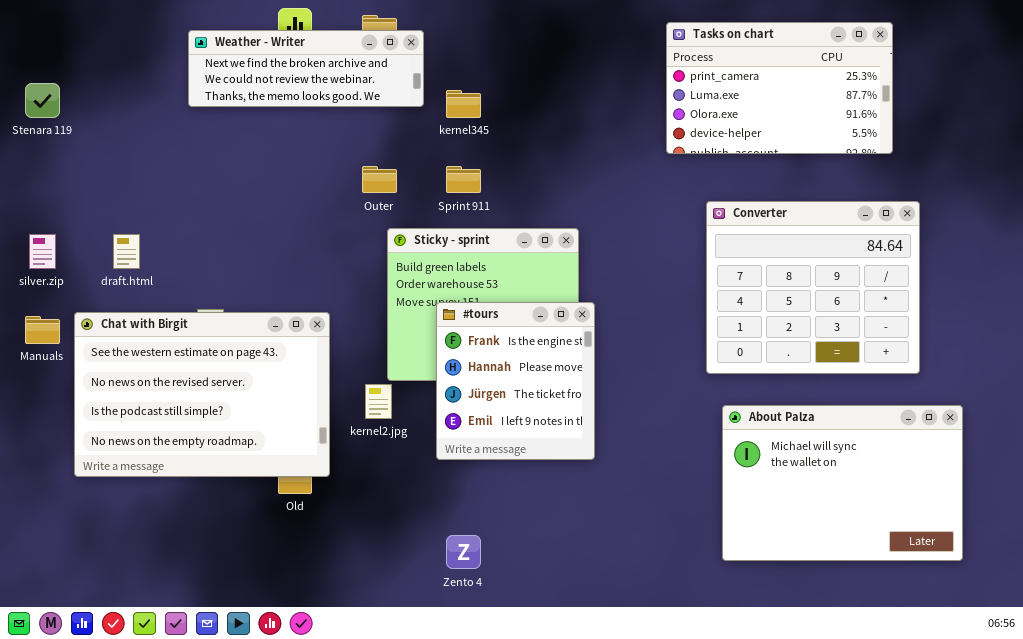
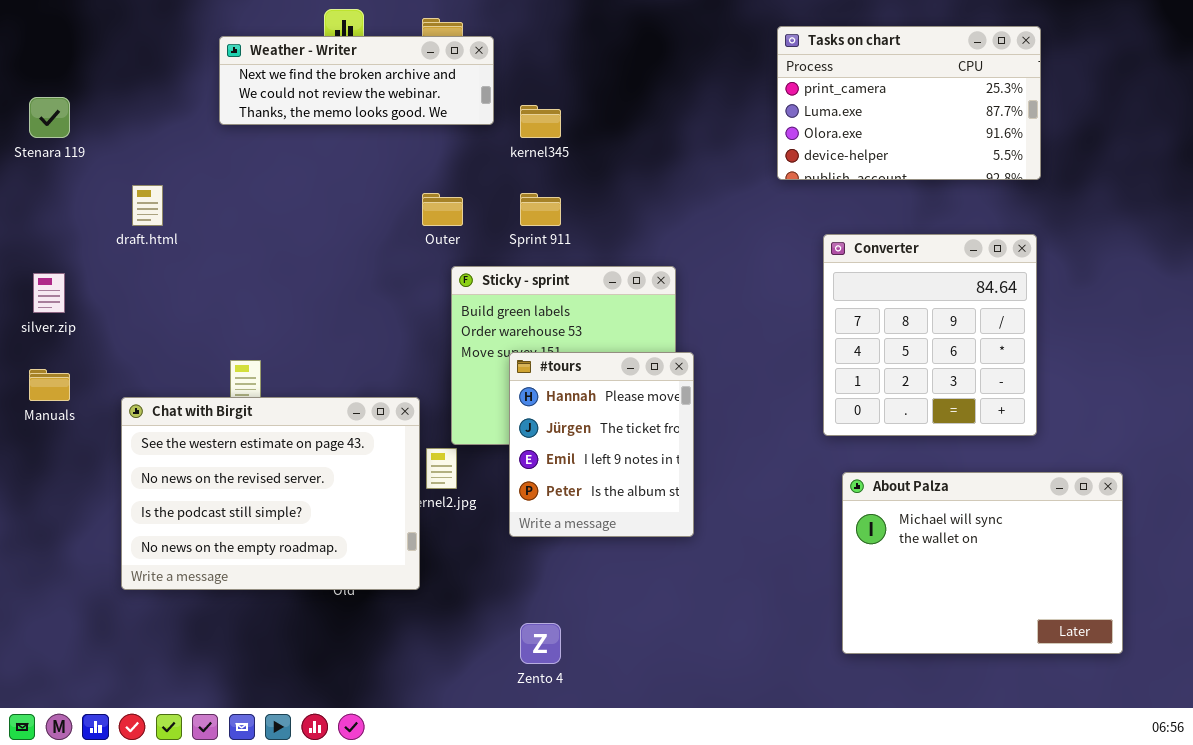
Converter: [706,201,920,374] -> [823,234,1037,436], resized
draft.html: [113,234,140,269] -> [132,185,163,226], moved
#tours: [436,302,595,460] -> [509,352,694,537], scrolled down 1 row
Chat with Birgit: [74,312,330,477] -> [121,397,420,590], moved

